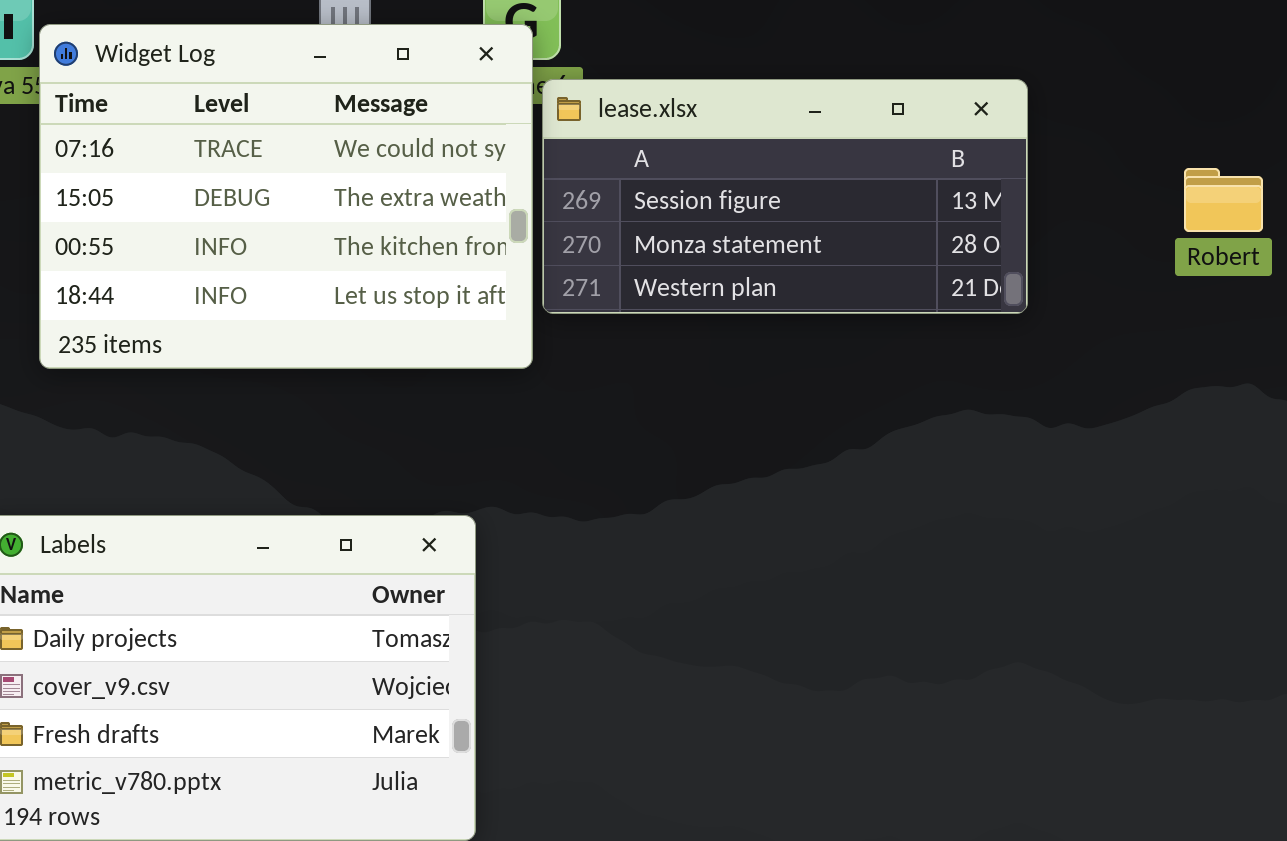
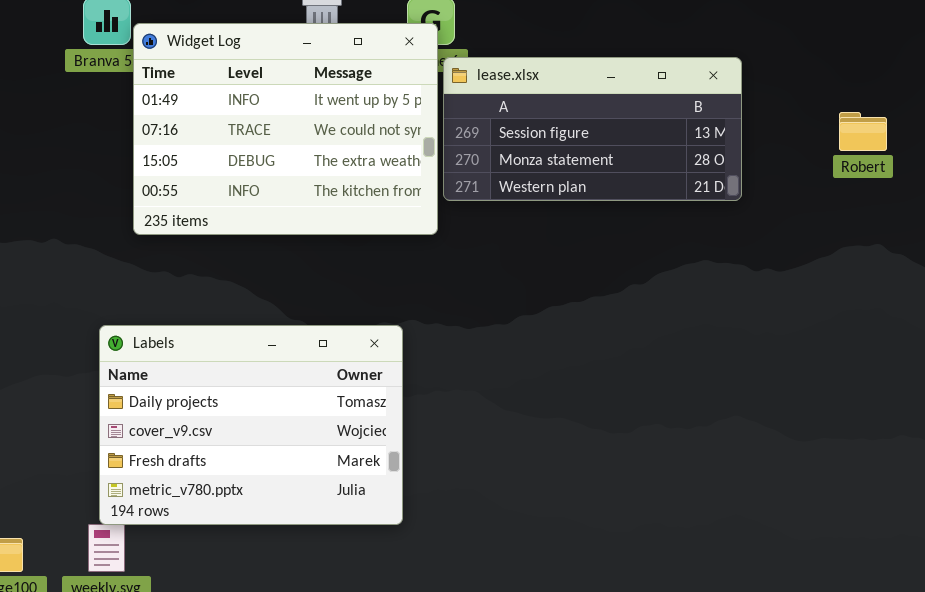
Widget Log: [39,24,533,369] -> [133,23,438,235], scrolled up 1 row

